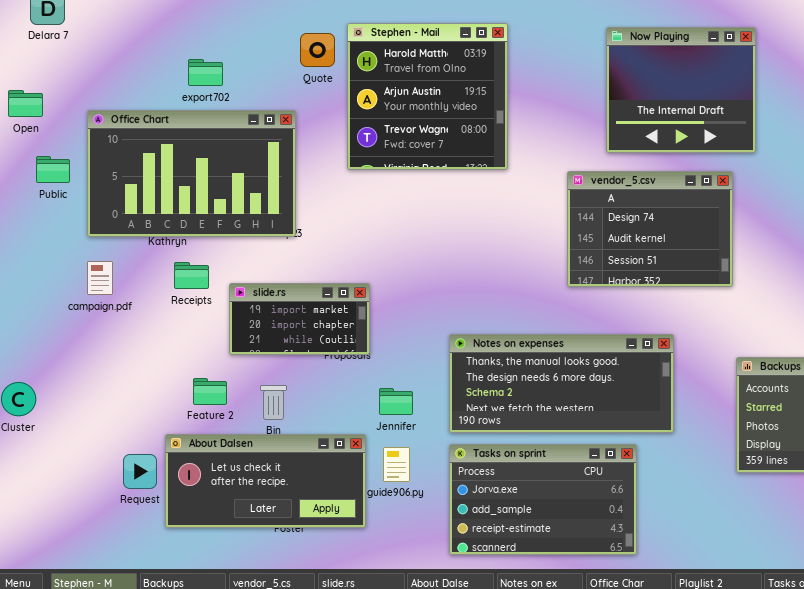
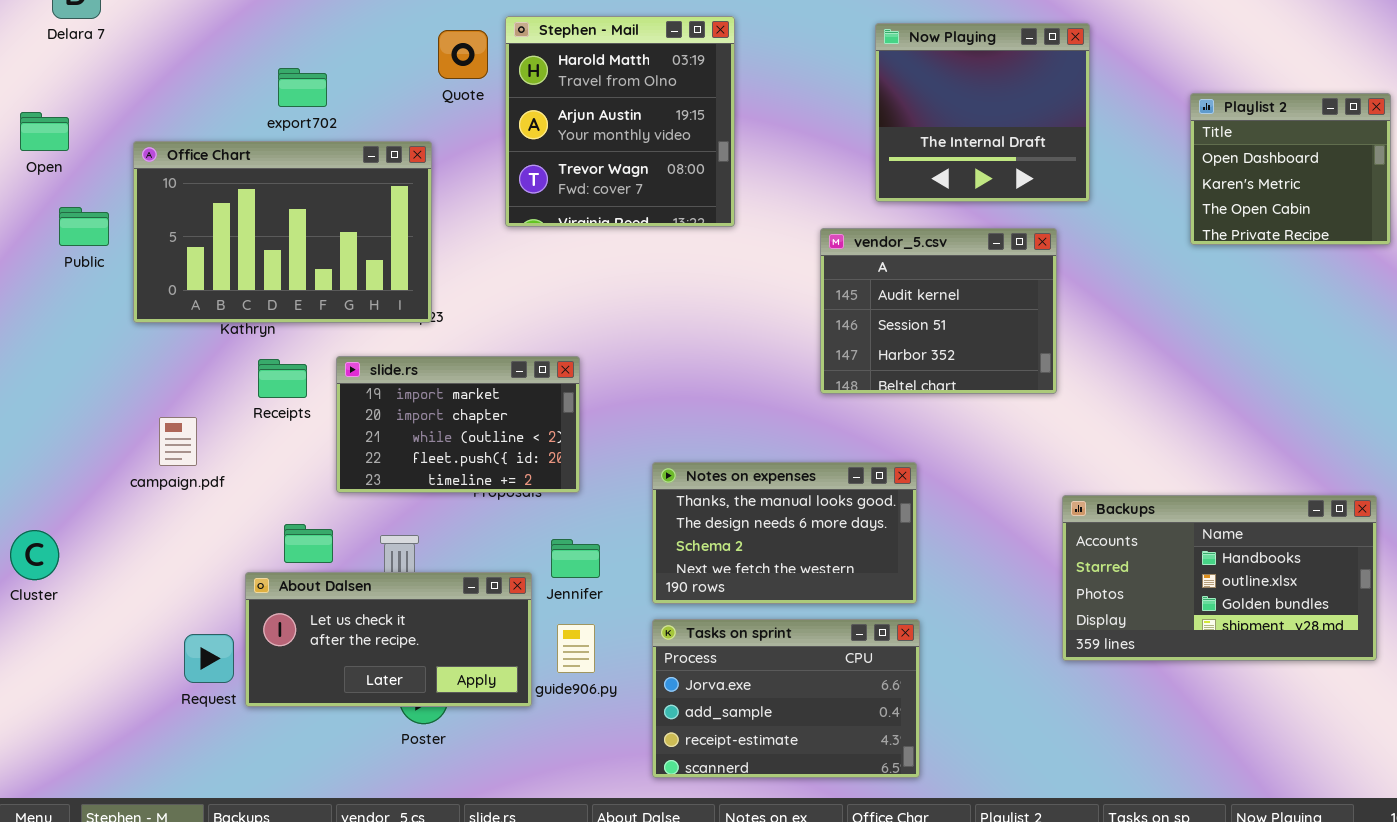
vendor_5.csv: [567,171,733,287] -> [820,228,1057,394], scrolled down 1 row
campaign.pdf: [87,261,113,295] -> [159,417,197,466], moved
slide.rs: [229,283,370,355] -> [336,356,580,493], resized
Notes on expenses: [449,334,674,433] -> [652,462,917,604], resized
About Dalsen: [165,434,366,528] -> [245,572,532,707], moved

